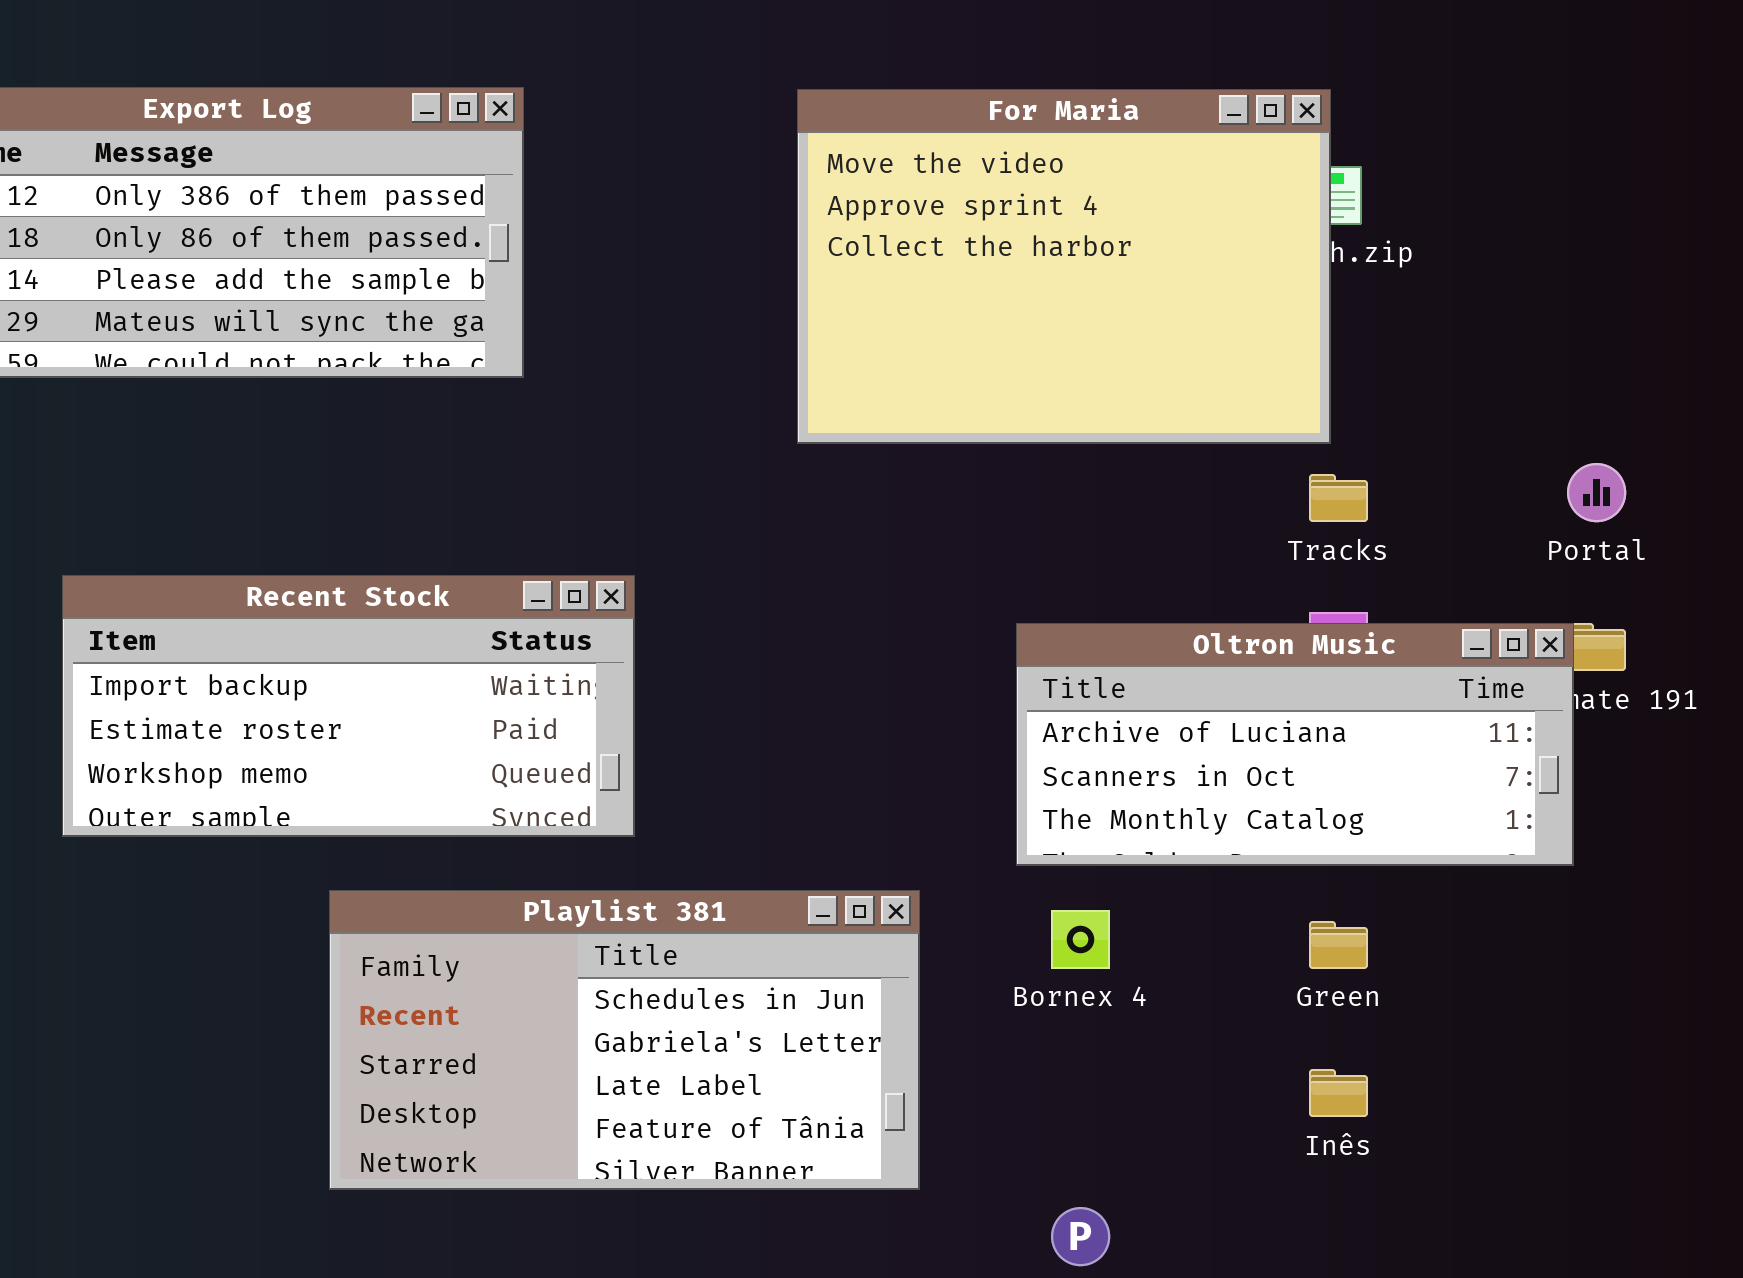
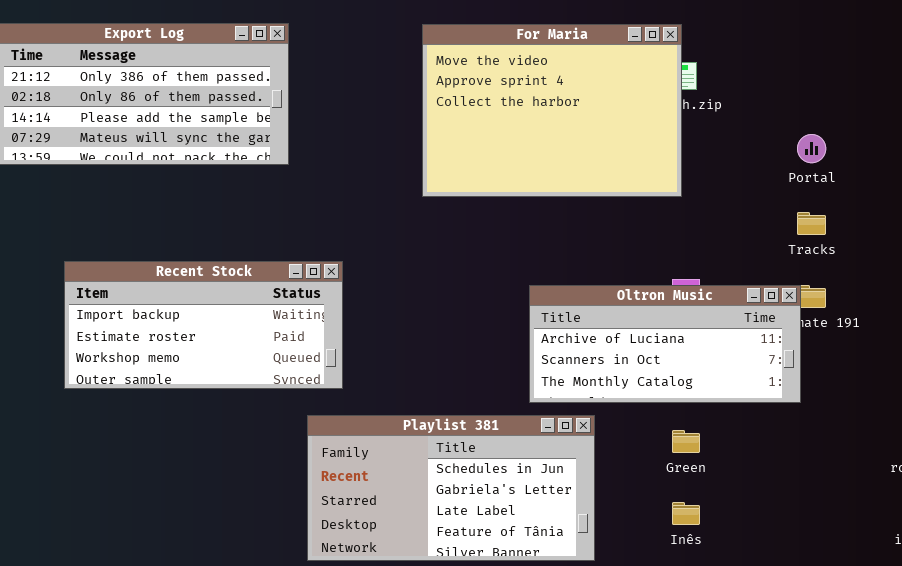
Portal: [1567,463,1626,522] -> [797,134,826,163], moved
Tracks: [1309,474,1368,522] -> [797,212,826,235], moved
Playlist 381: [329,890,920,1190] -> [307,415,595,561], moved

